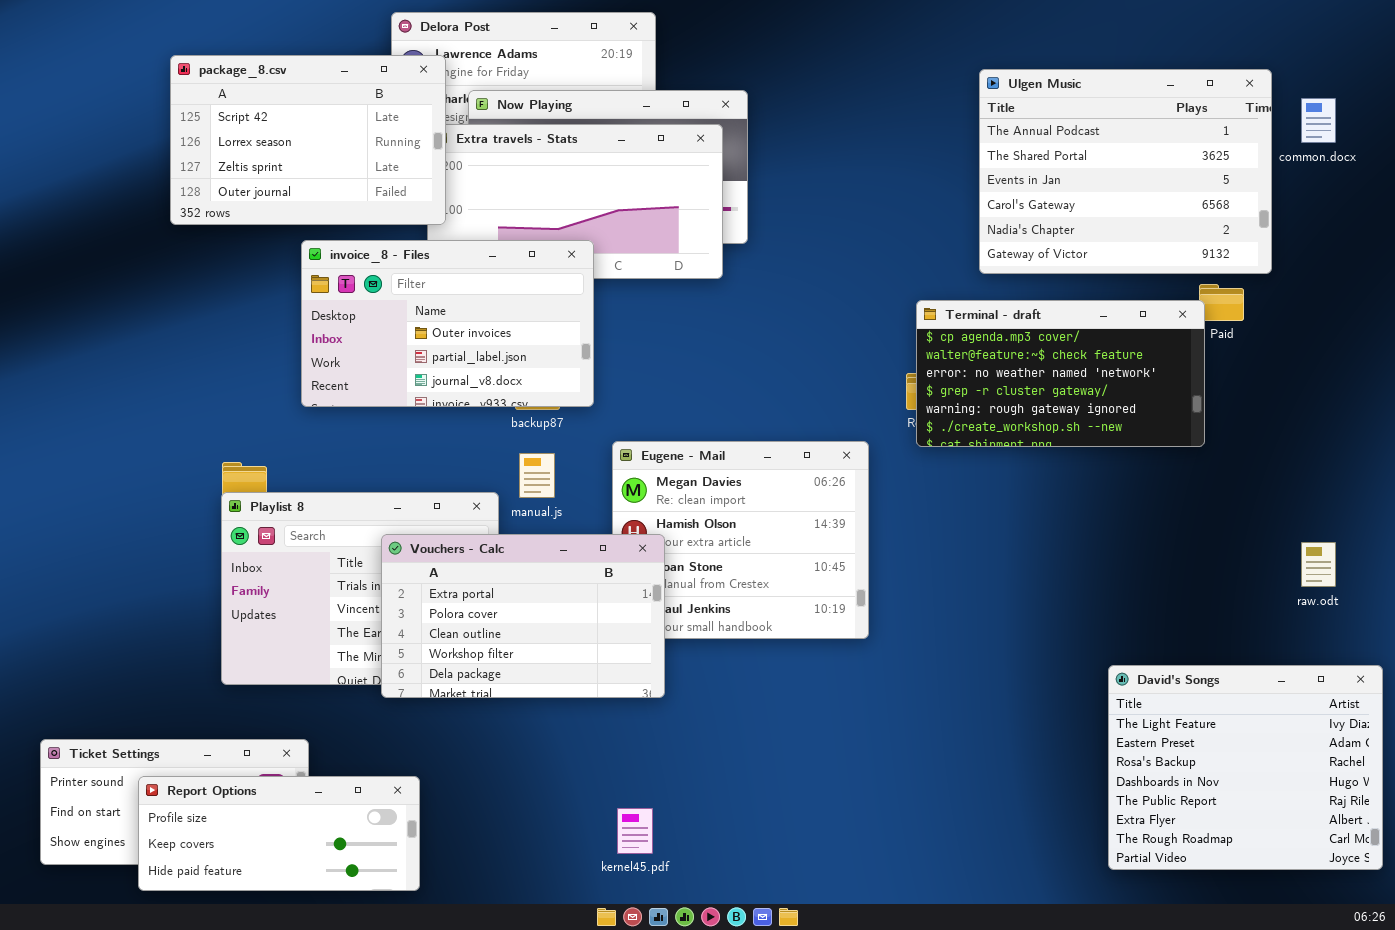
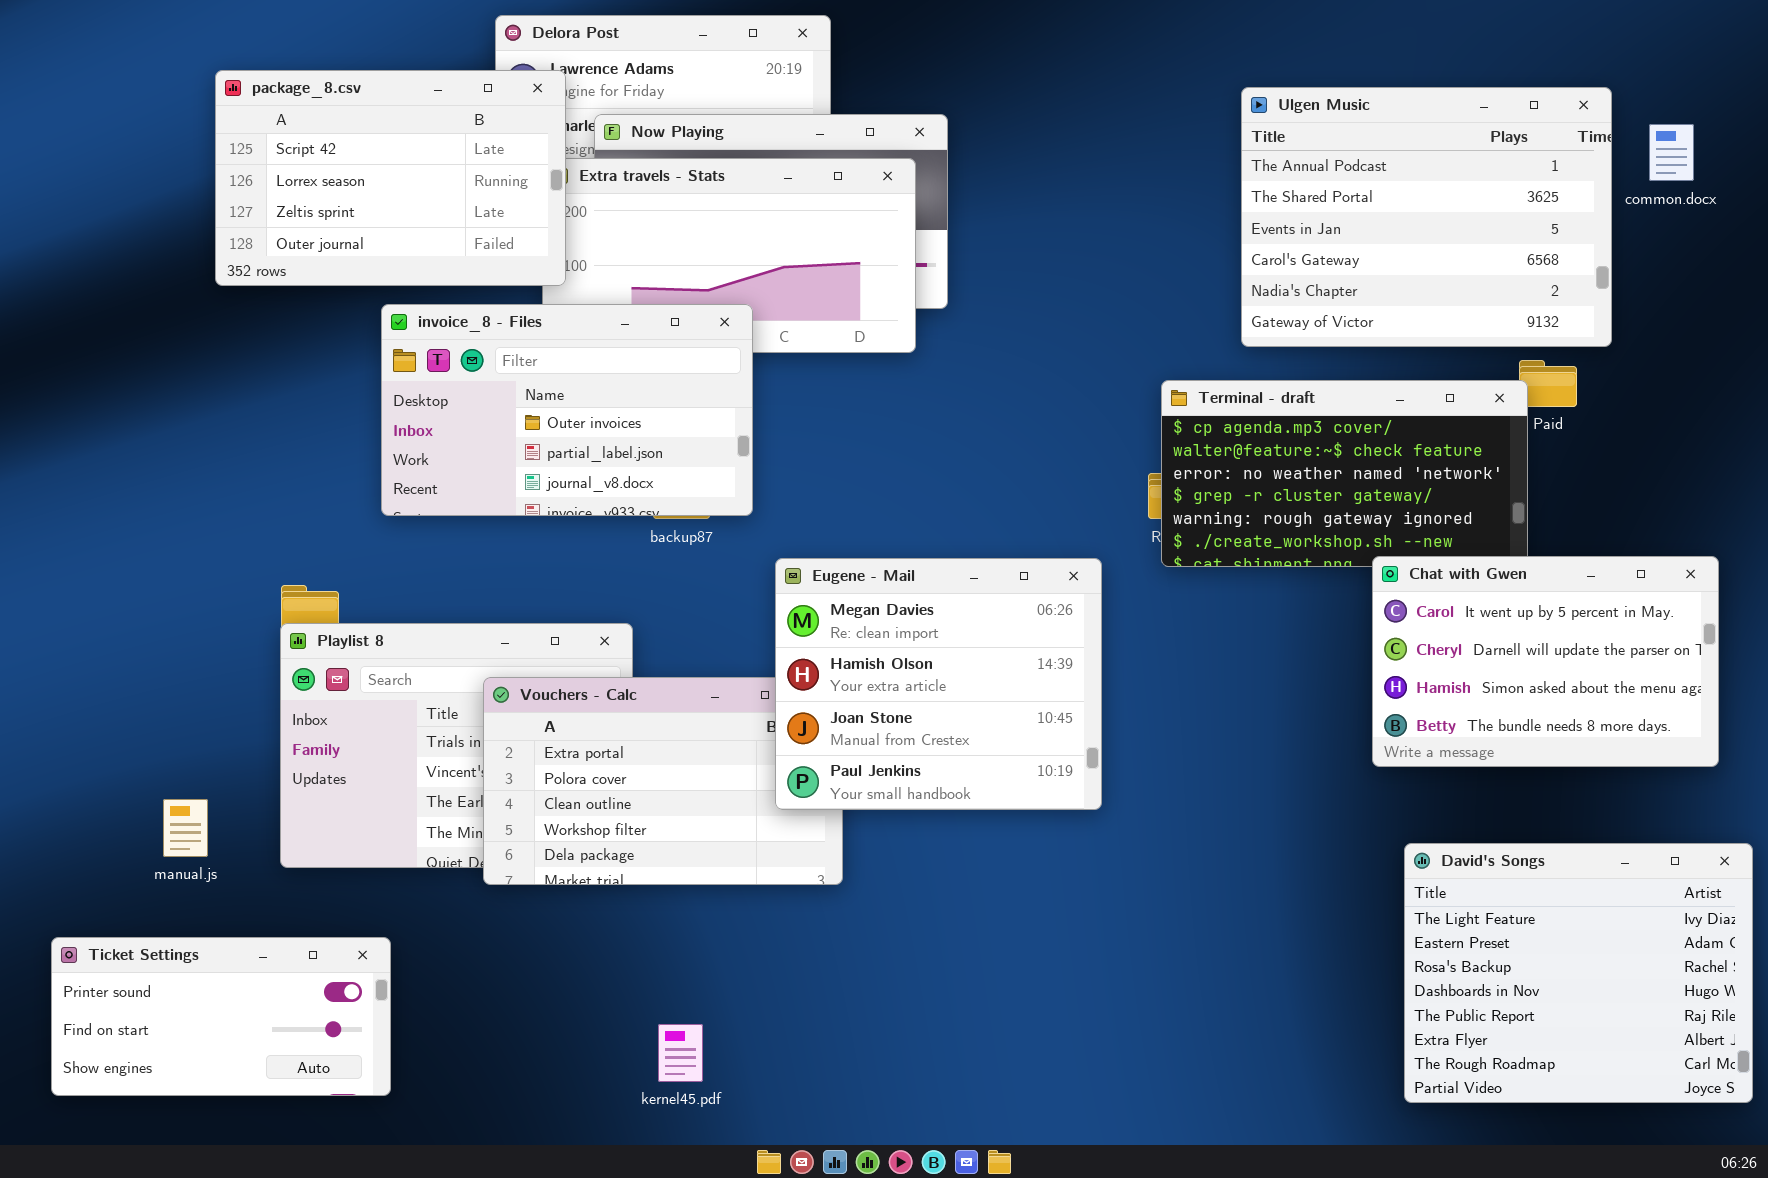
Chat with Gwen: none -> [1372,556,1719,767], opened
Eugene - Mail: [612,441,869,639] -> [775,558,1102,810], raised
manual.js: [519,453,555,498] -> [163,799,208,857], moved
Report Options: [138,776,420,891] -> none, closed
kernel45.pdf: [617,808,653,854] -> [658,1024,703,1082], moved

